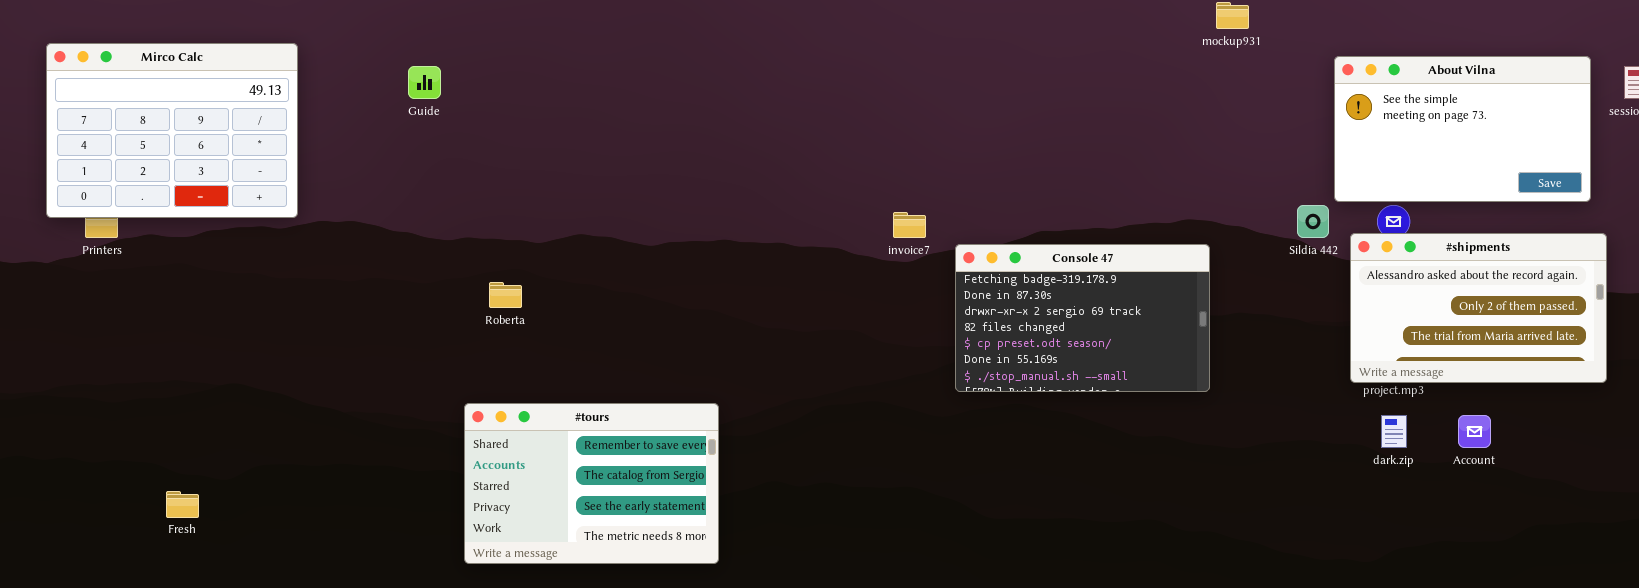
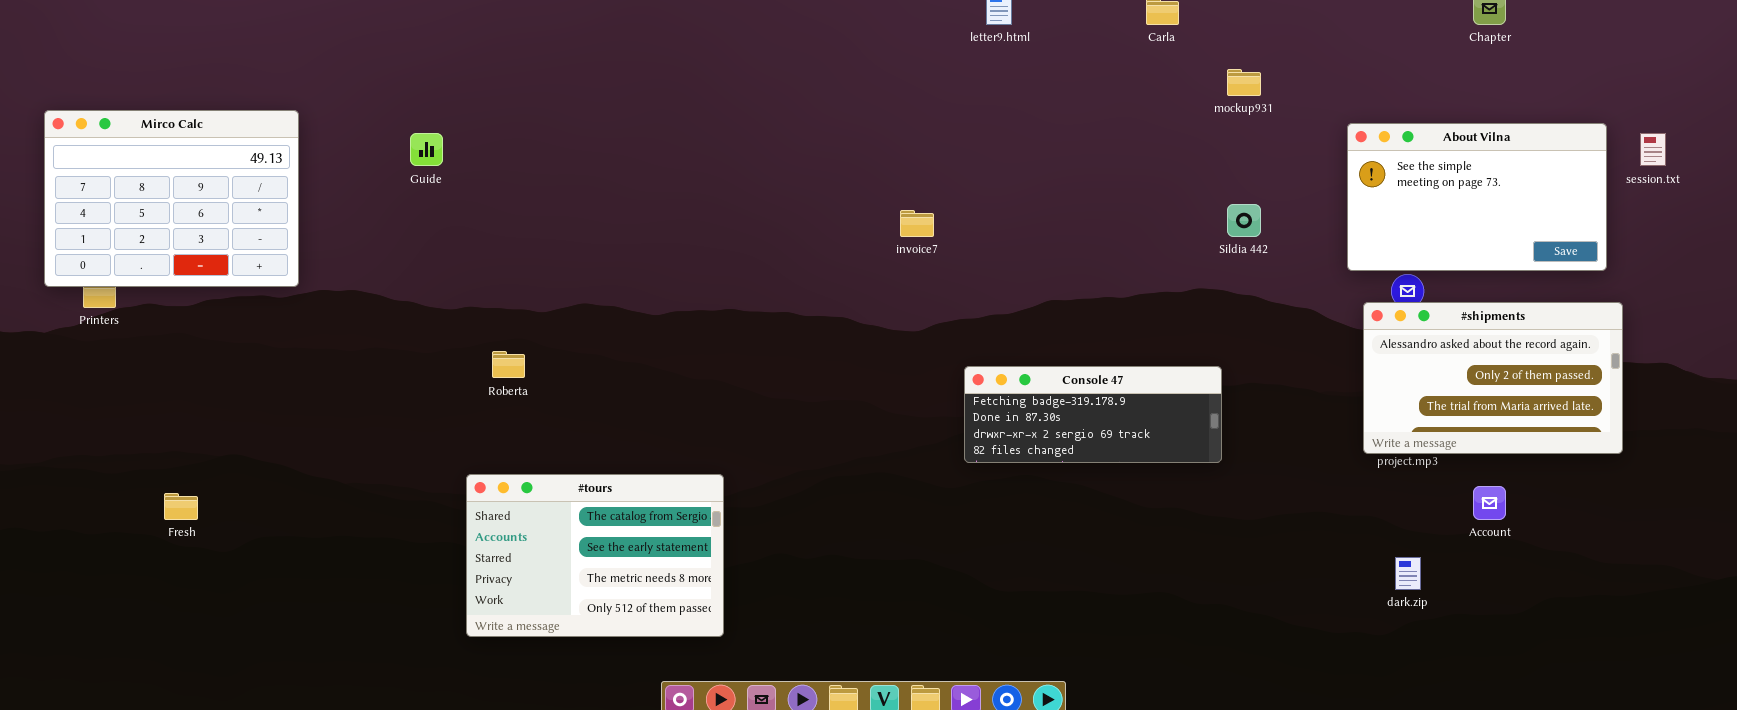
Sildia 442: [1297,205,1329,238] -> [1227,204,1261,237], moved
invoice7: [893,212,926,238] -> [900,210,934,237], moved
Console 47: [955,244,1210,392] -> [964,366,1222,463], resized
#tours: [464,403,719,564] -> [466,474,724,637], scrolled down 1 row
dark.zip: [1381,415,1407,448] -> [1395,557,1421,590], moved
Fresh: [166,491,199,518] -> [164,493,198,520], moved

